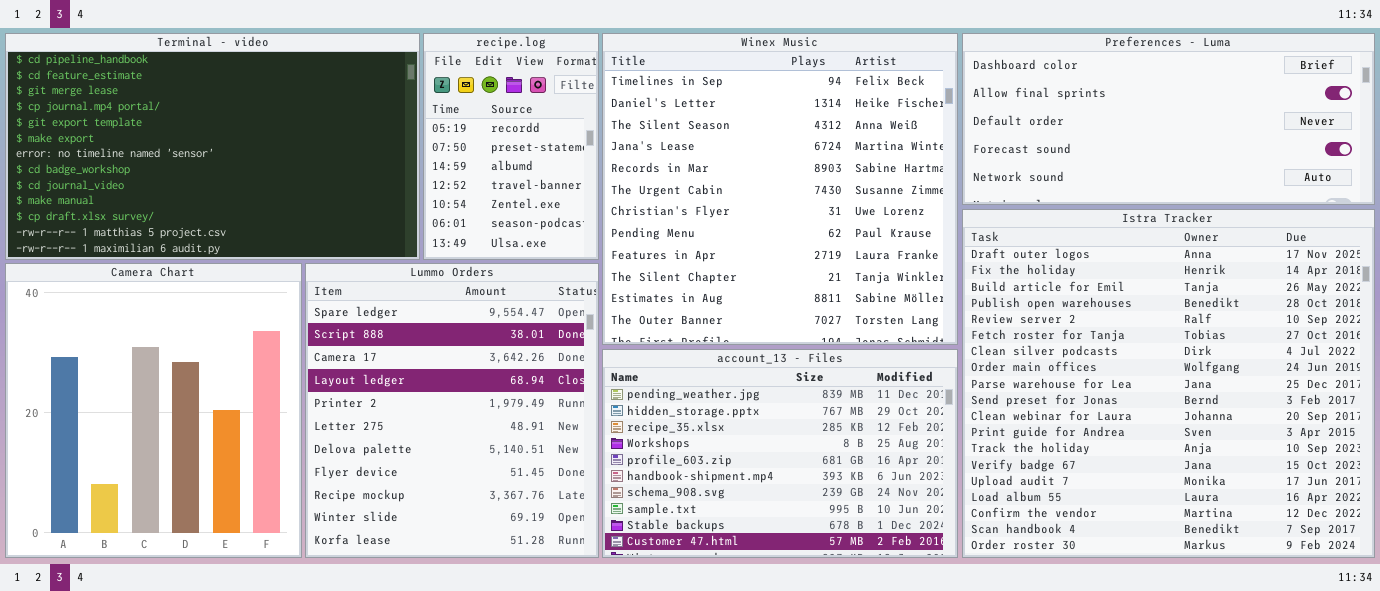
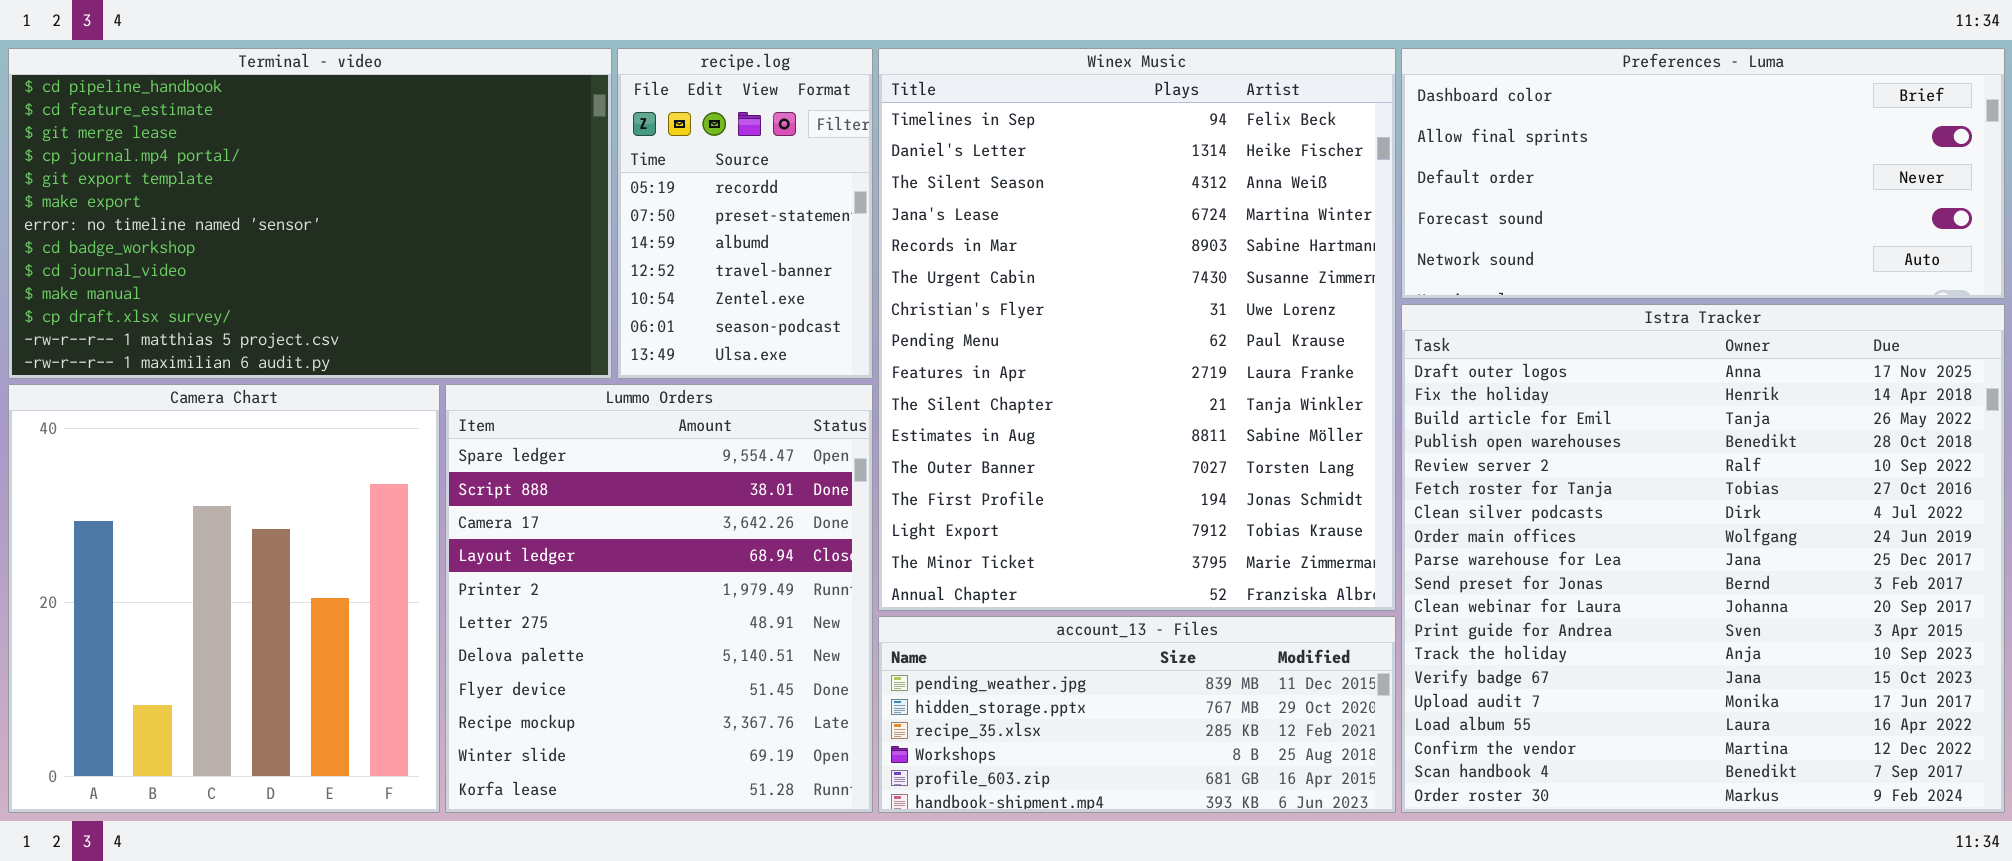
Winex Music: [602,33,958,345] -> [878,48,1396,611], resized
account_13 - Files: [602,349,958,558] -> [878,616,1396,813], resized

